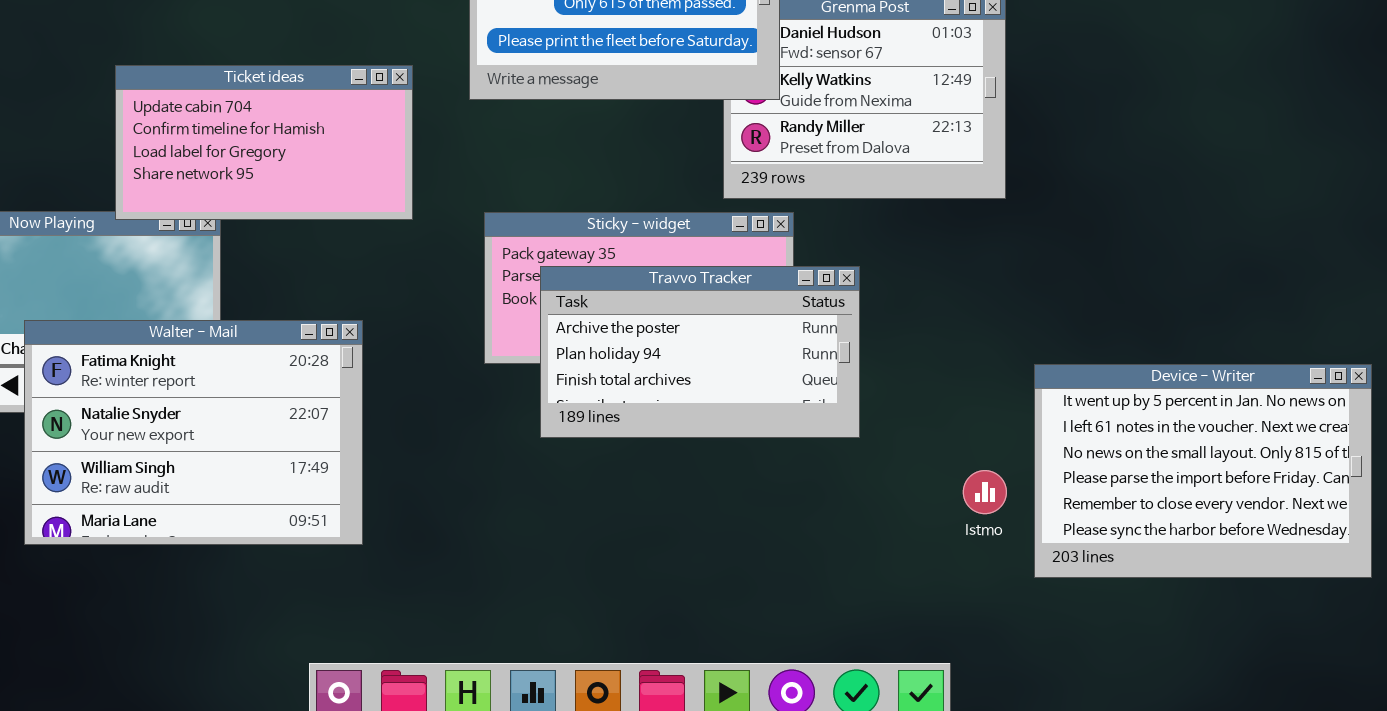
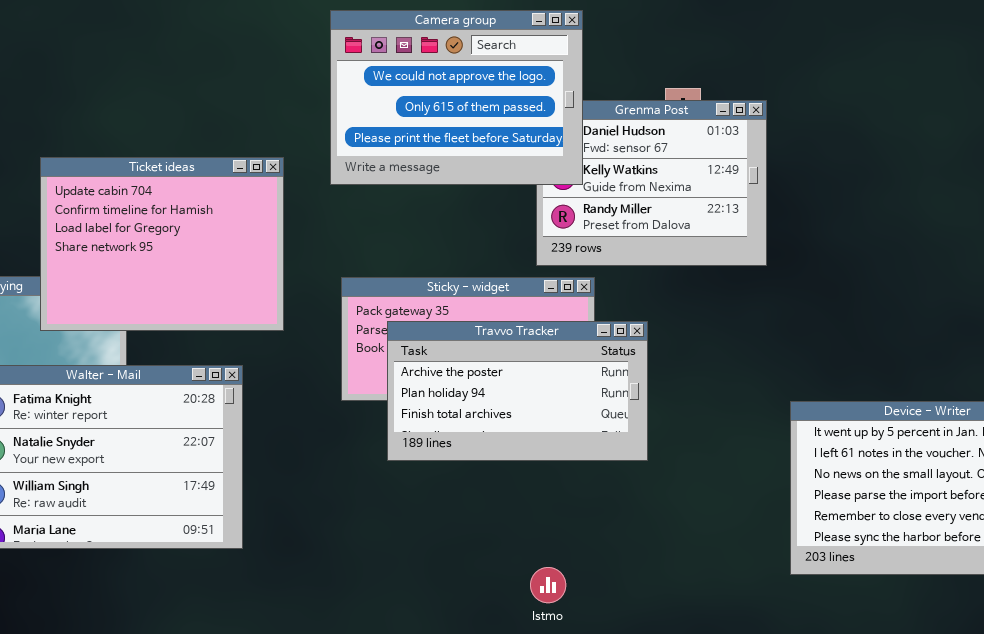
Ticket ideas: [115,65,413,220] -> [40,157,284,331], resized
Istmo: [963,470,1007,514] -> [530,567,566,603], moved

